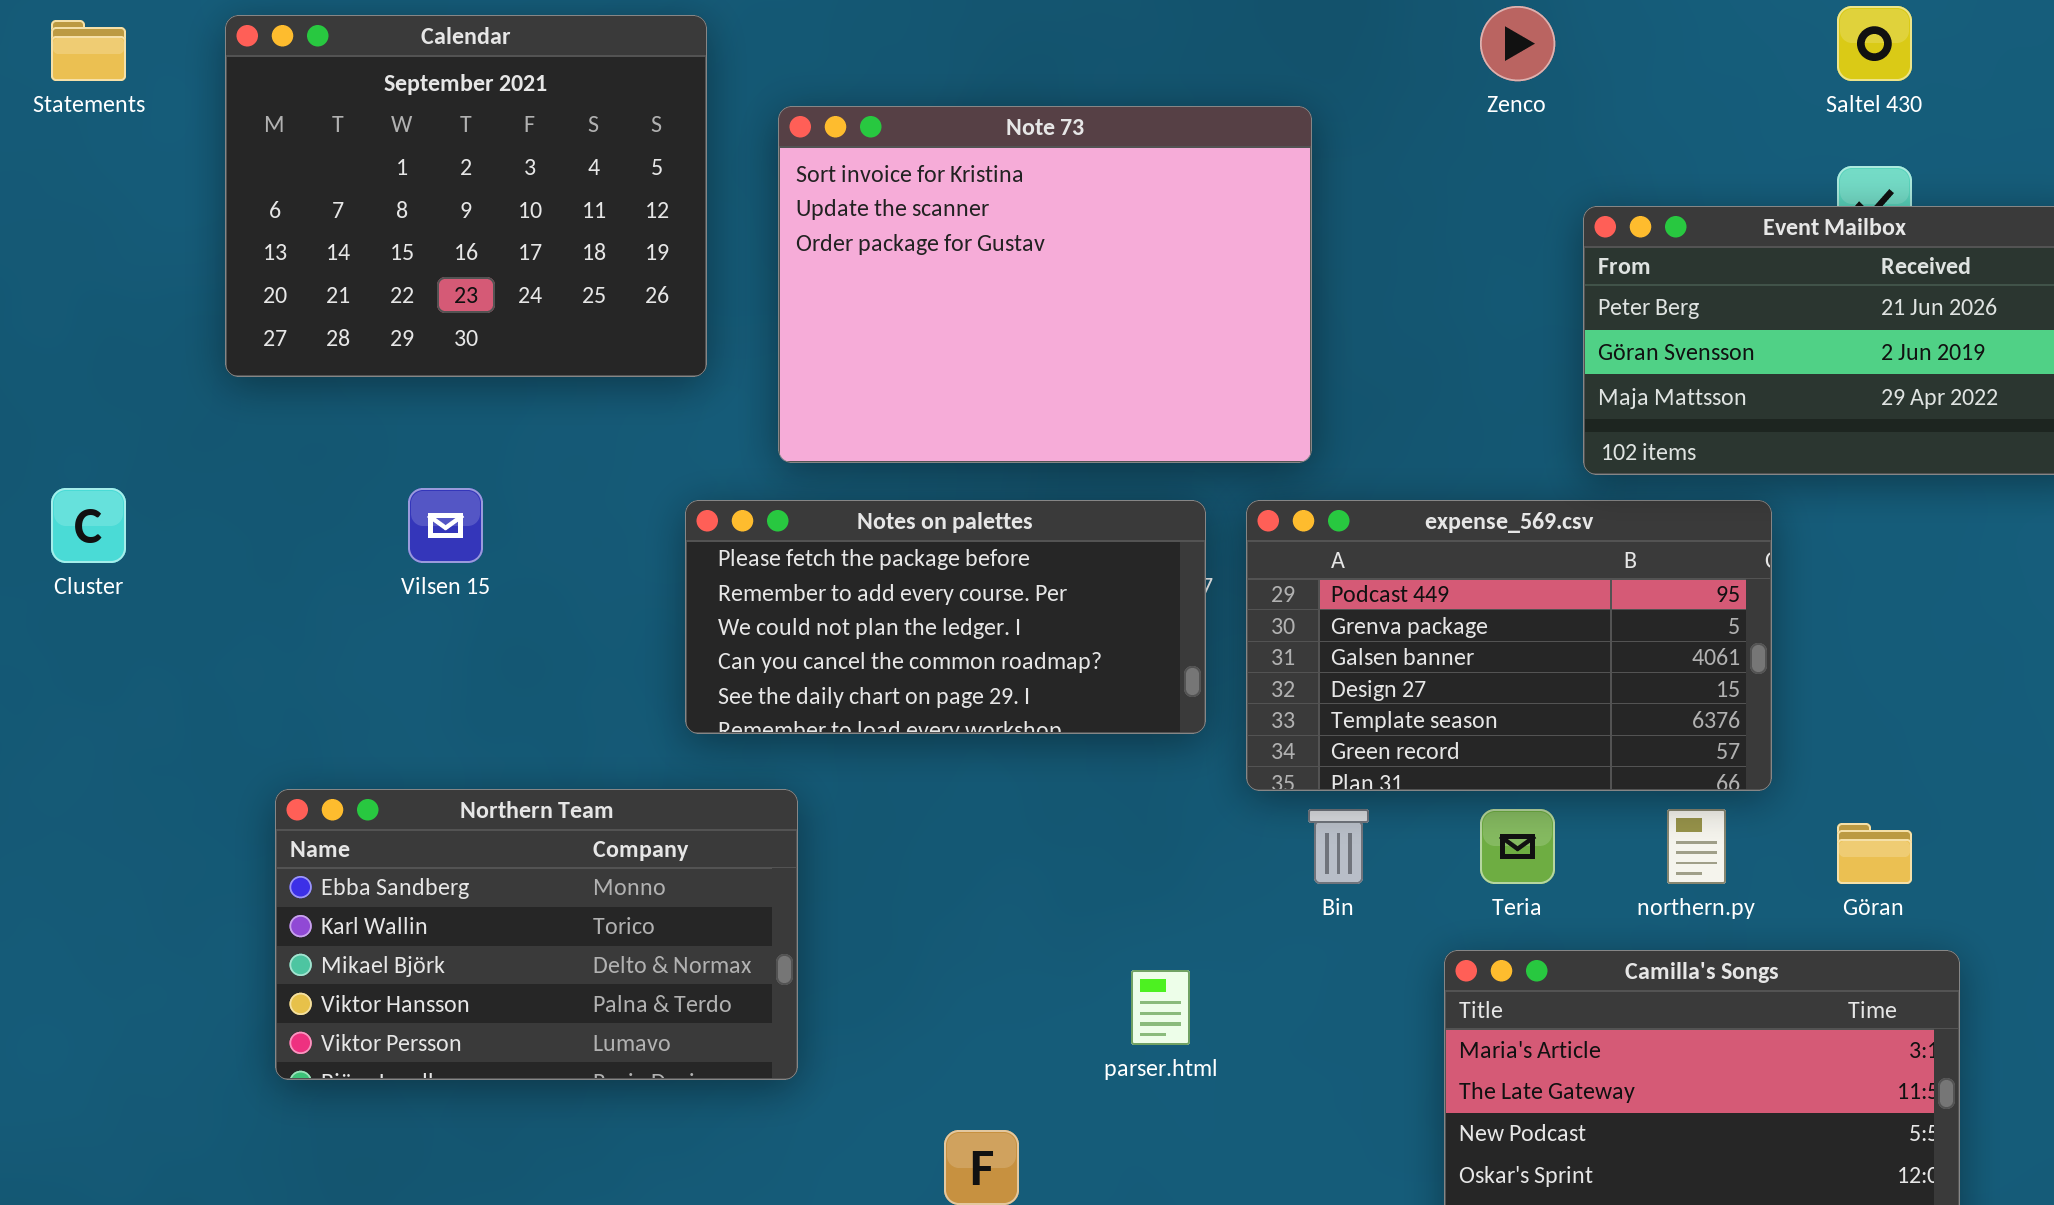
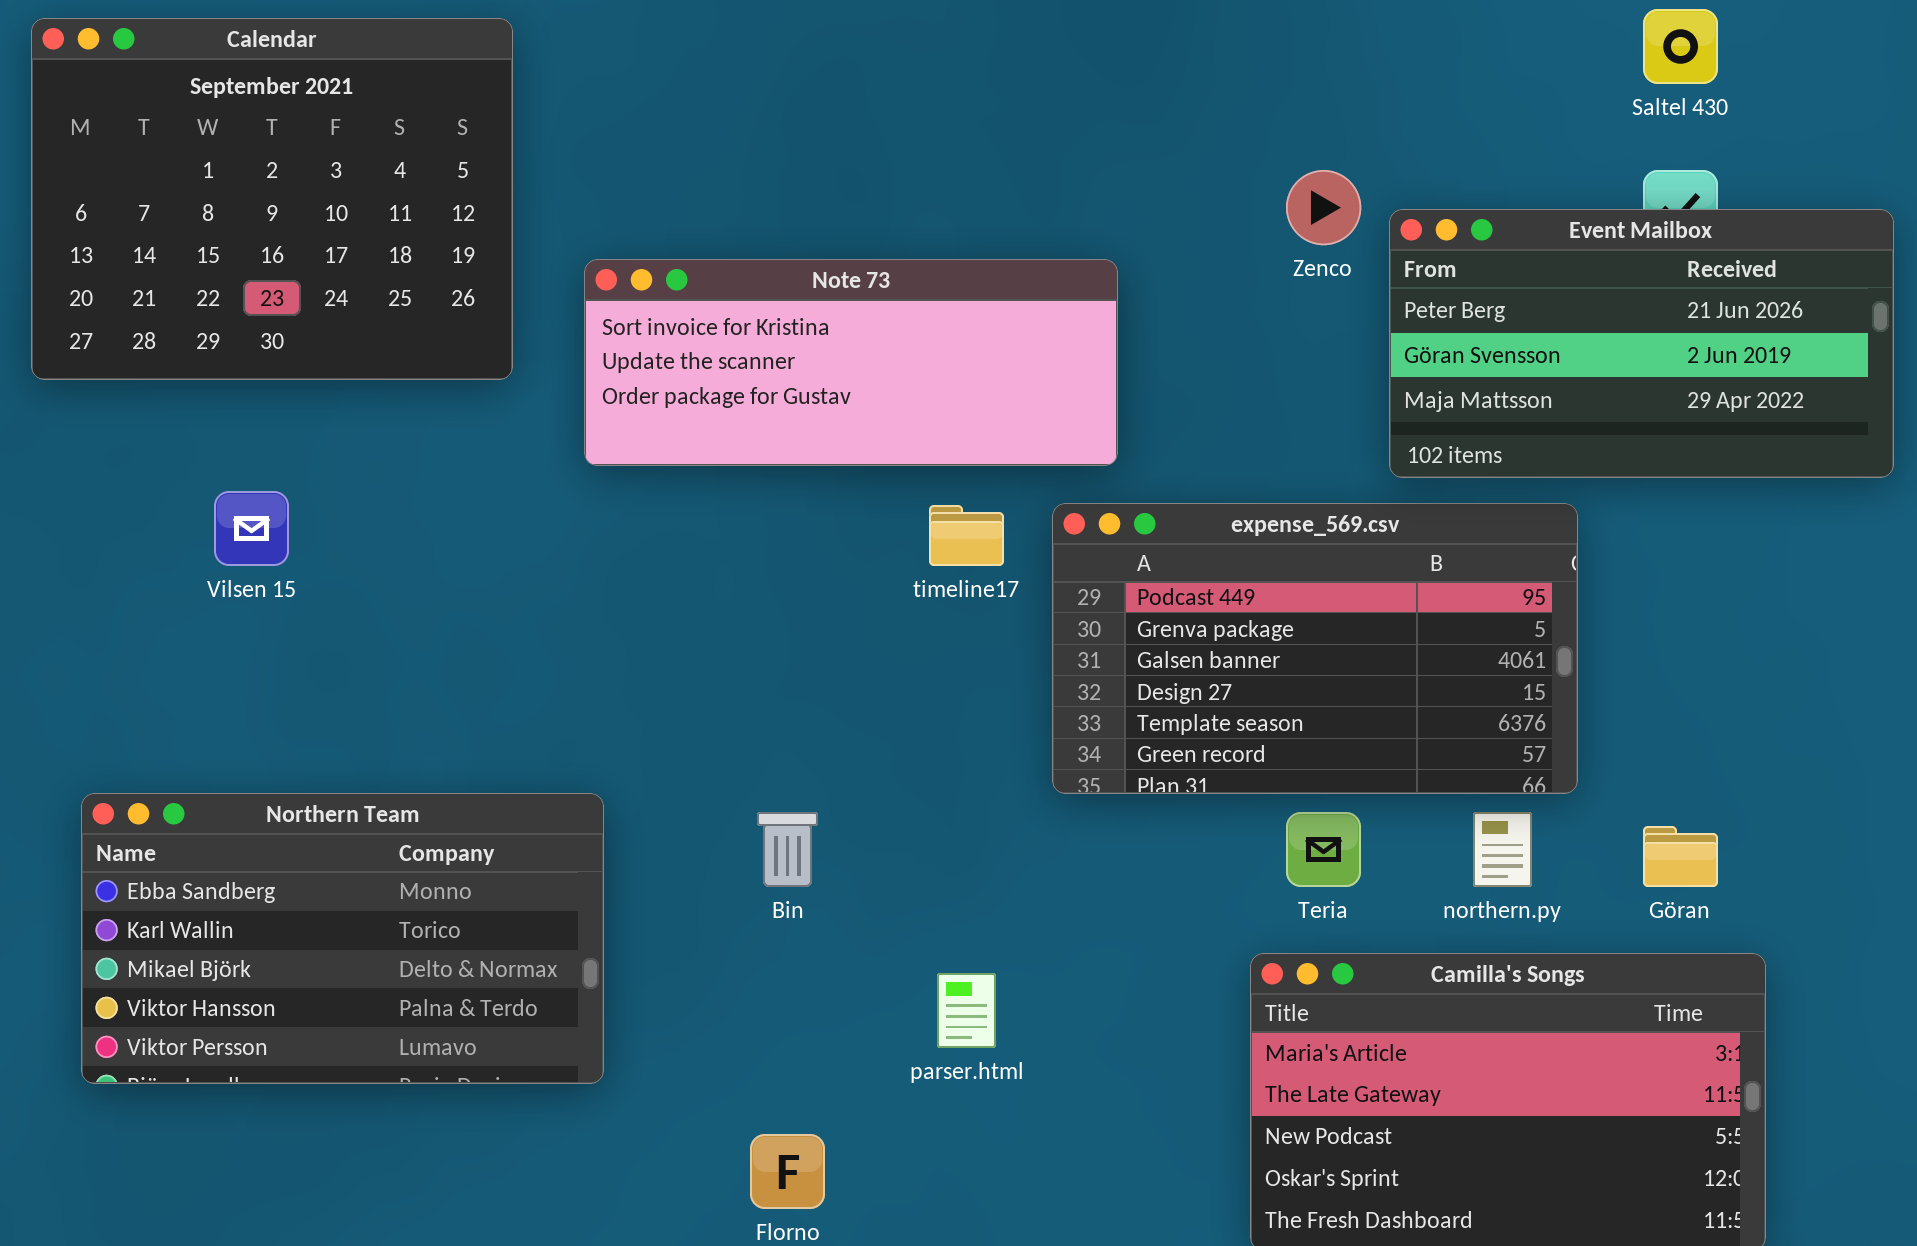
Zenco: [1480,6,1555,81] -> [1286,170,1361,245], moved
Note 73: [778,106,1312,463] -> [584,259,1118,466], resized
Notes on palettes: [685,500,1206,734] -> none, closed
Bin: [1308,809,1369,884] -> [757,812,818,887], moved

